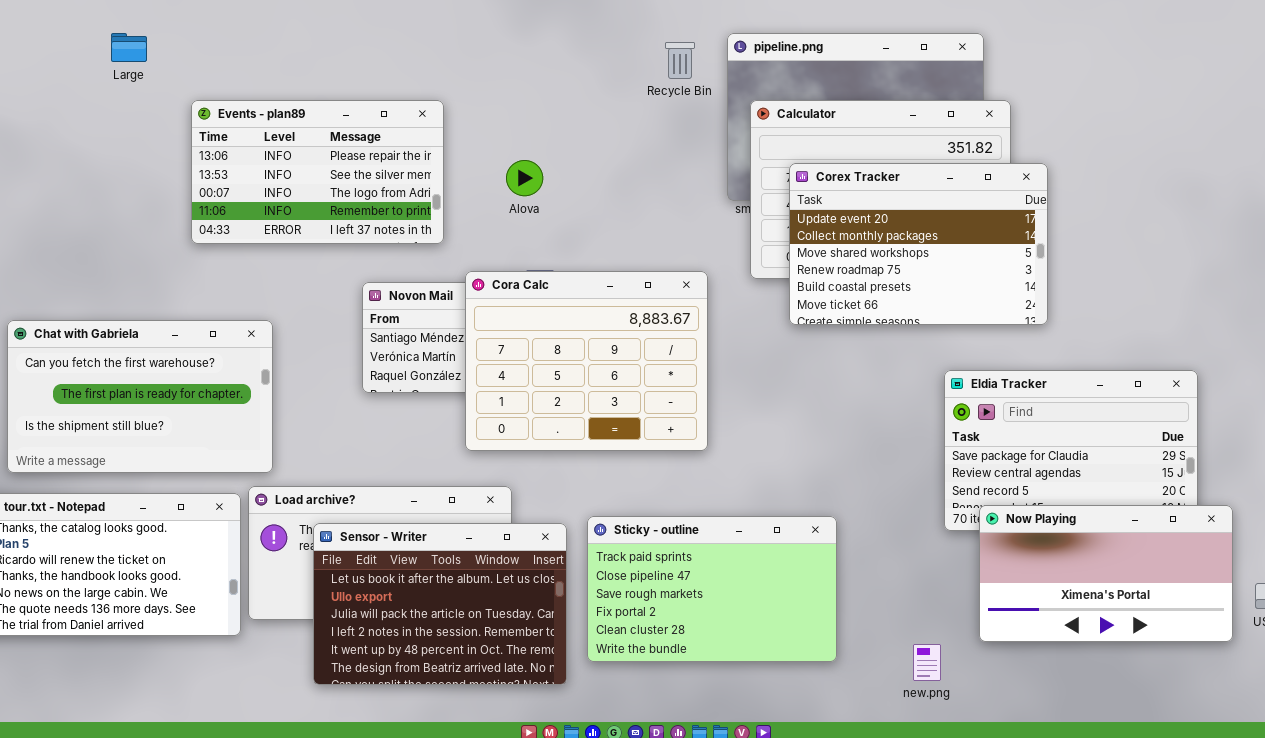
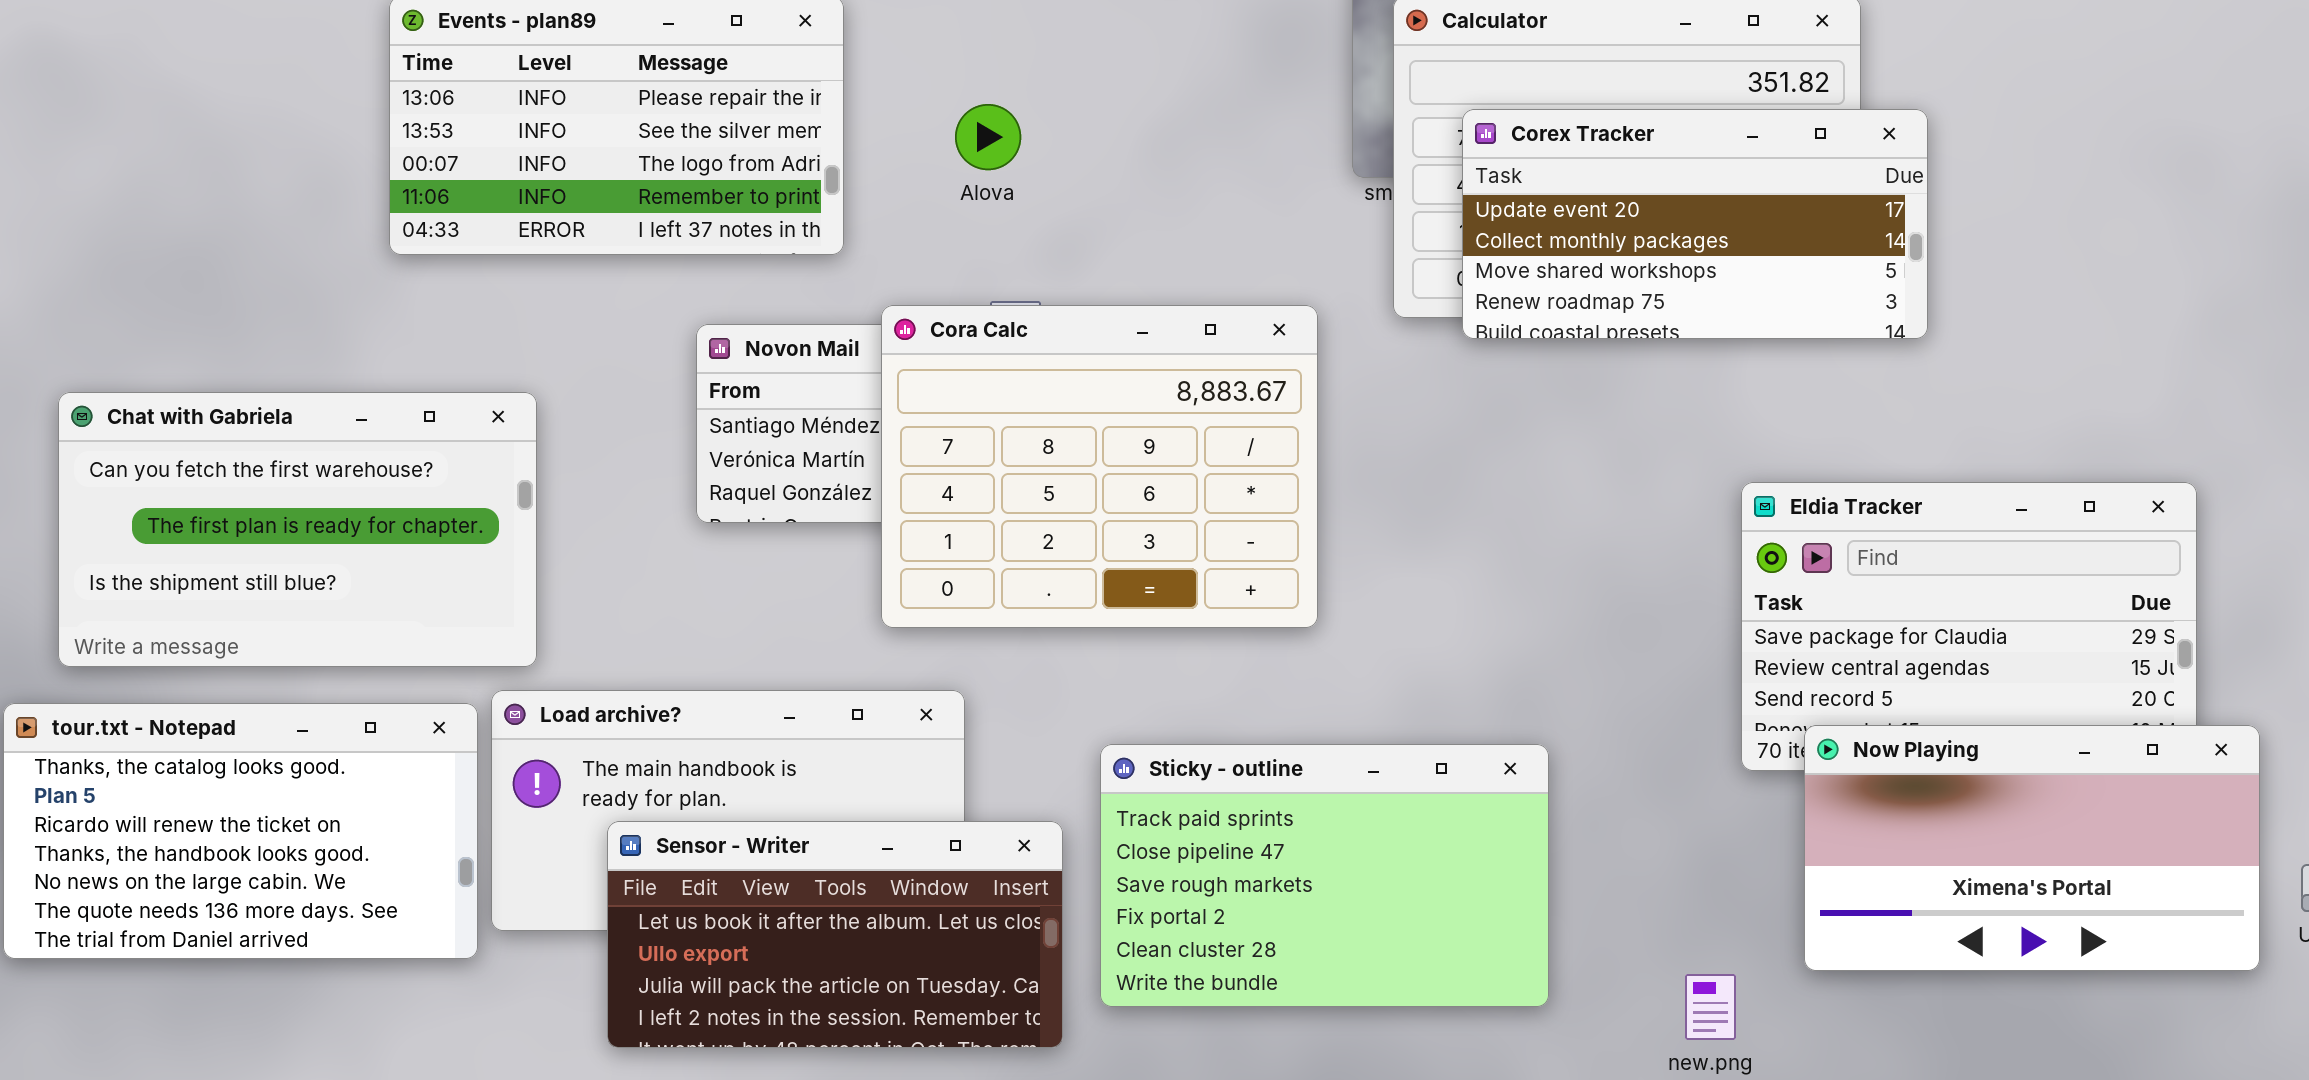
Corex Tracker: [789,163,1048,325] -> [1462,109,1928,339], resized
Sensor - Writer: [313,523,567,685] -> [607,821,1063,1048], resized

